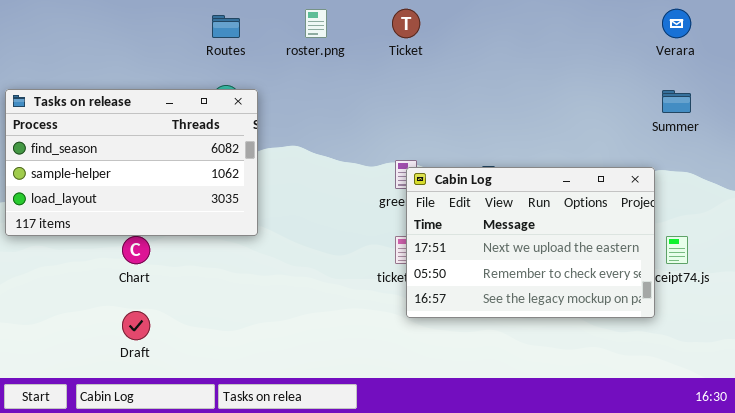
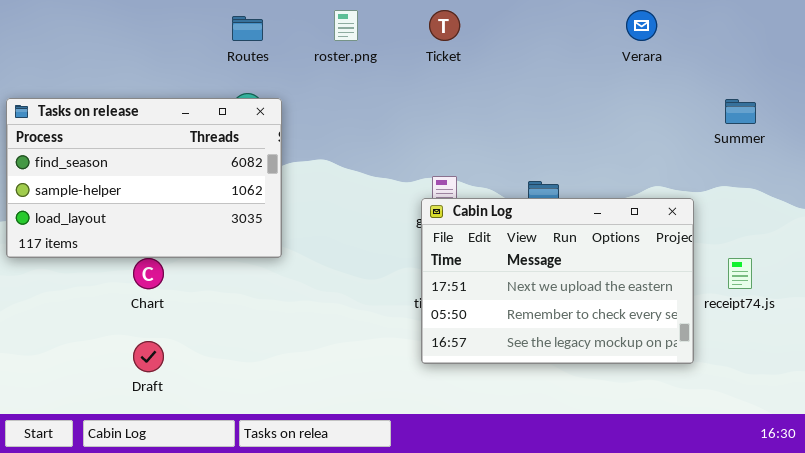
Verara: [662,9,691,38] -> [626,10,657,41], moved
Cabin Log: [406,167,655,318] -> [421,198,694,364], moved

